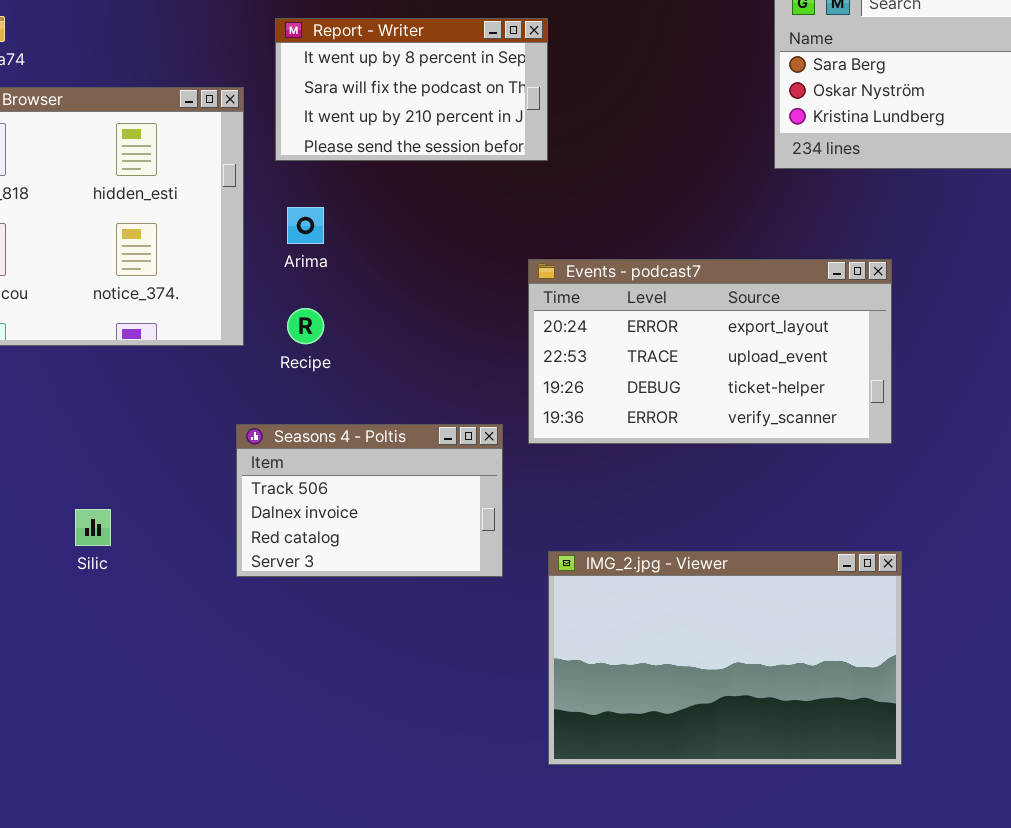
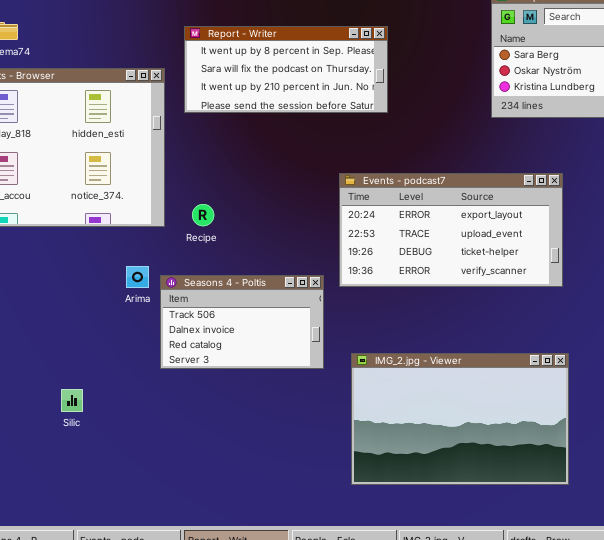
Report - Writer: [275,18,548,161] -> [184,26,388,113], resized
Arima: [287,207,324,244] -> [126,266,149,288], moved
Silic: [75,509,111,546] -> [61,389,83,412], moved

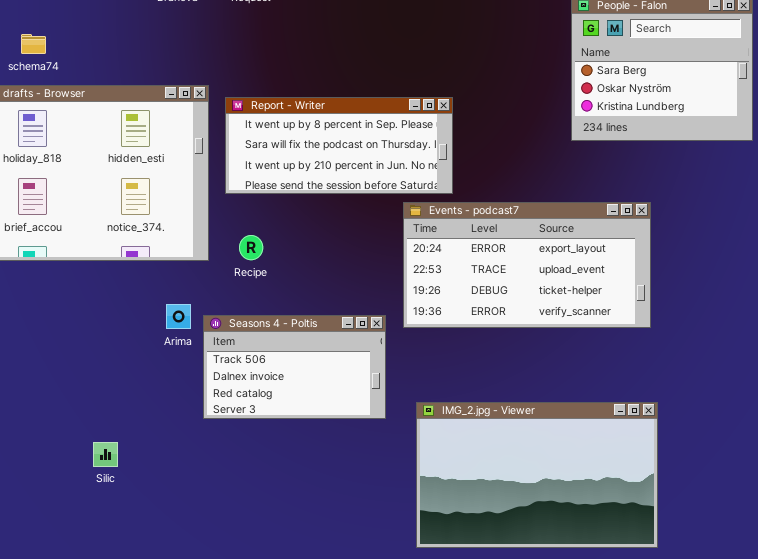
Report - Writer: [184,26,388,113] -> [225,97,453,194], moved

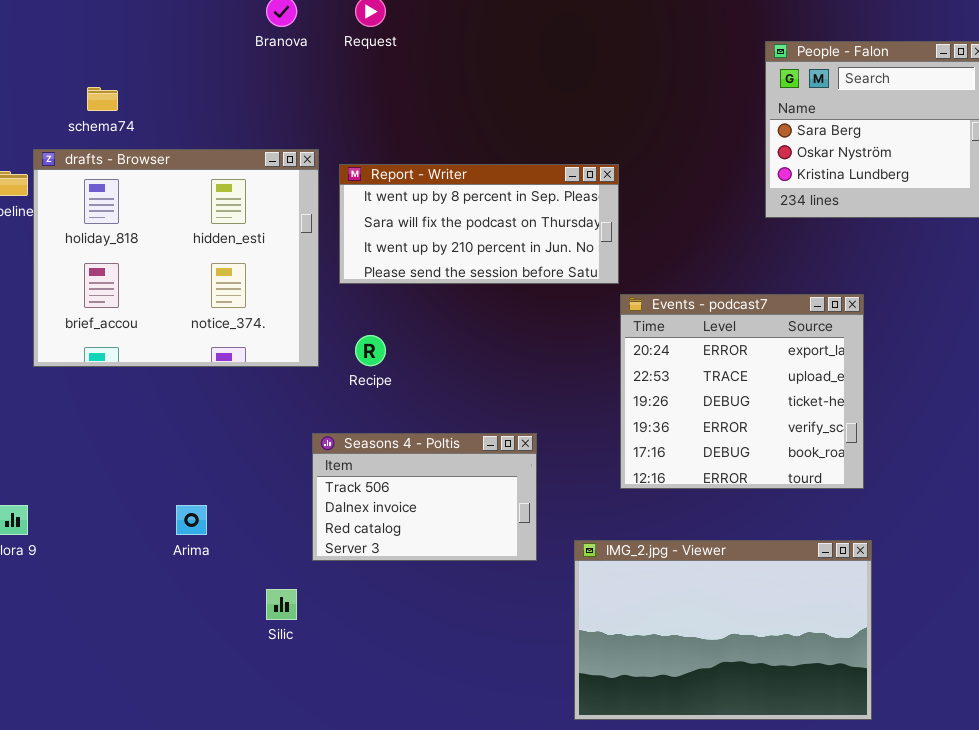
Events - podcast7: [403,202,651,328] -> [620,294,864,489], resized
Arima: [166,304,191,329] -> [176,505,207,535], moved
Silic: [93,442,118,467] -> [266,589,297,620], moved

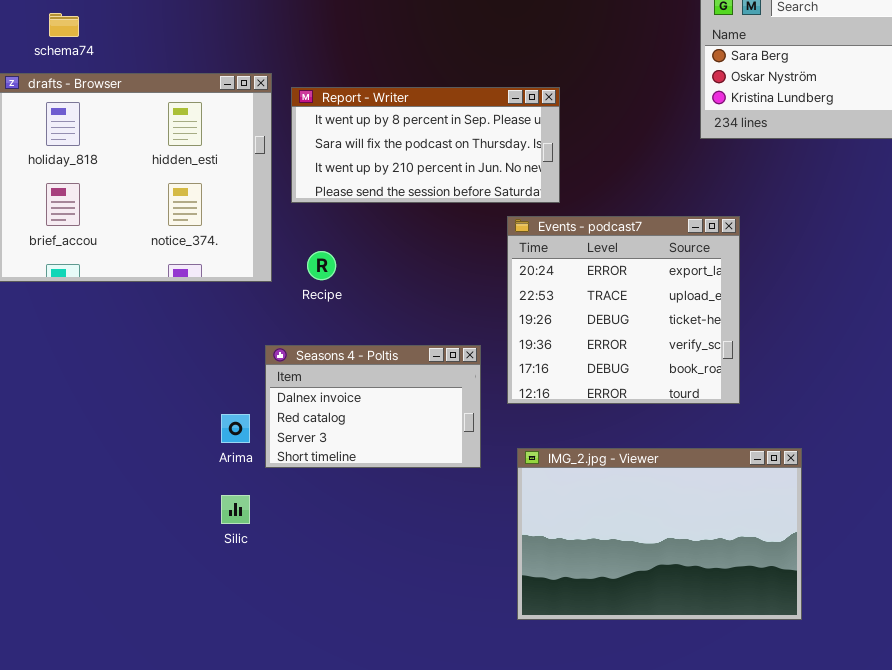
Events - podcast7: [620,294,864,489] -> [507,216,740,404], moved
Seasons 4 - Poltis: [312,433,537,561] -> [265,345,481,468], scrolled down 1 row
Arima: [176,505,207,535] -> [221,414,250,443], moved

